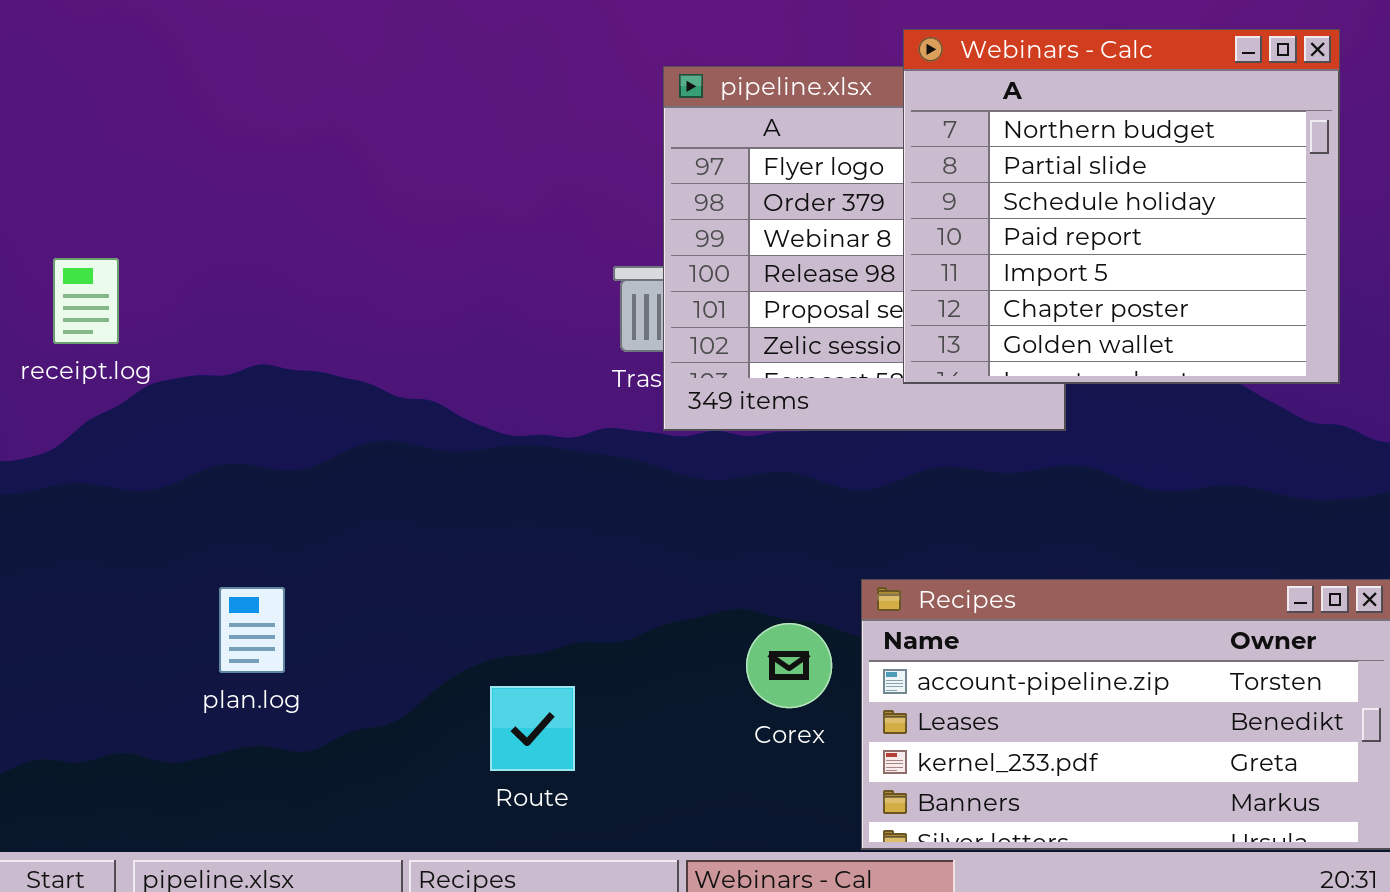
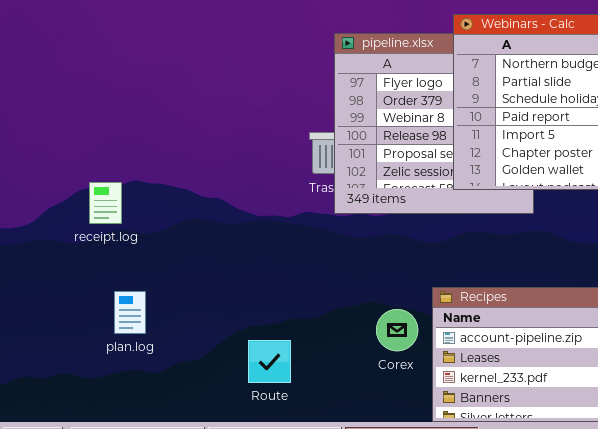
receipt.log: [53,258,119,344] -> [89,182,122,224], moved

